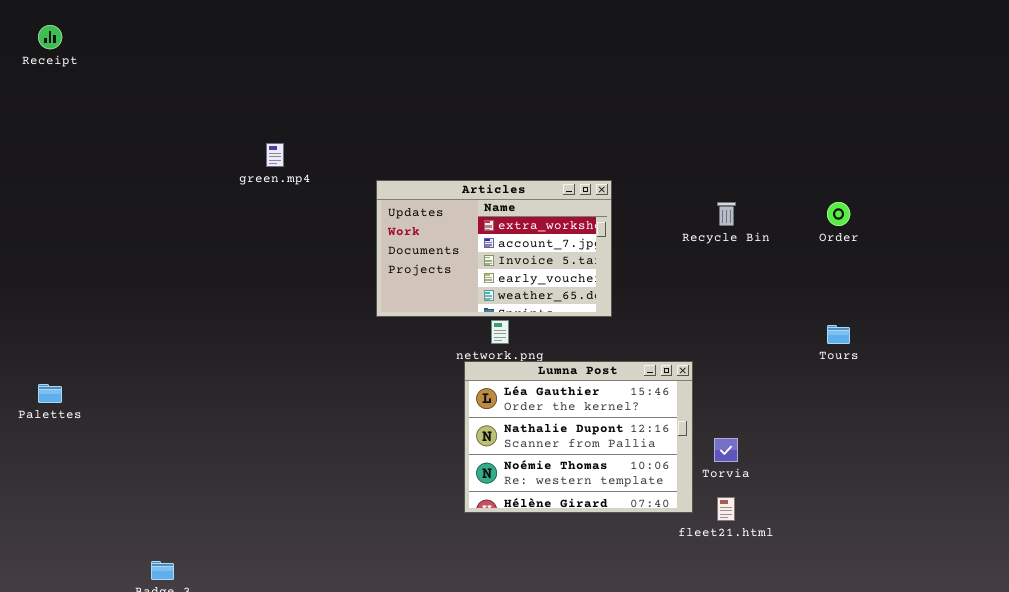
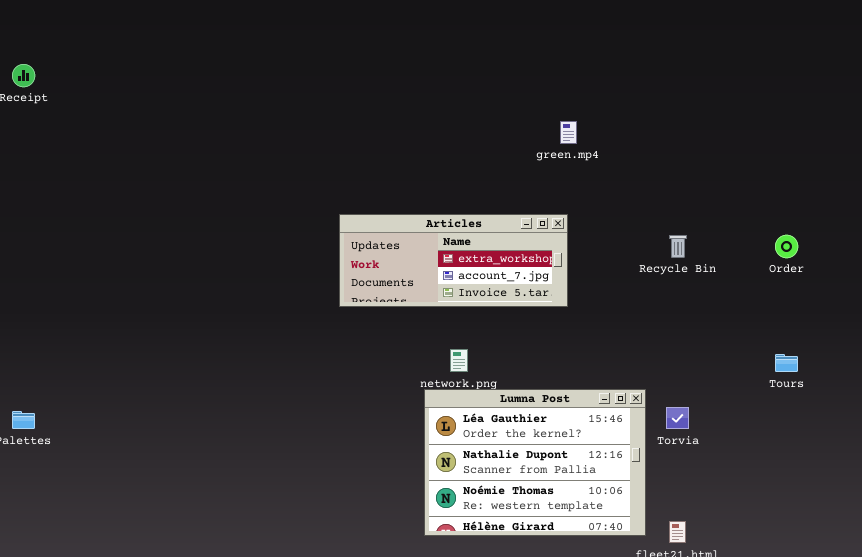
green.mp4: [266,143,284,167] -> [560,121,577,144], moved
Articles: [376,180,612,317] -> [339,214,568,307], resized
Torvia: [714,438,738,462] -> [666,407,689,429], moved

